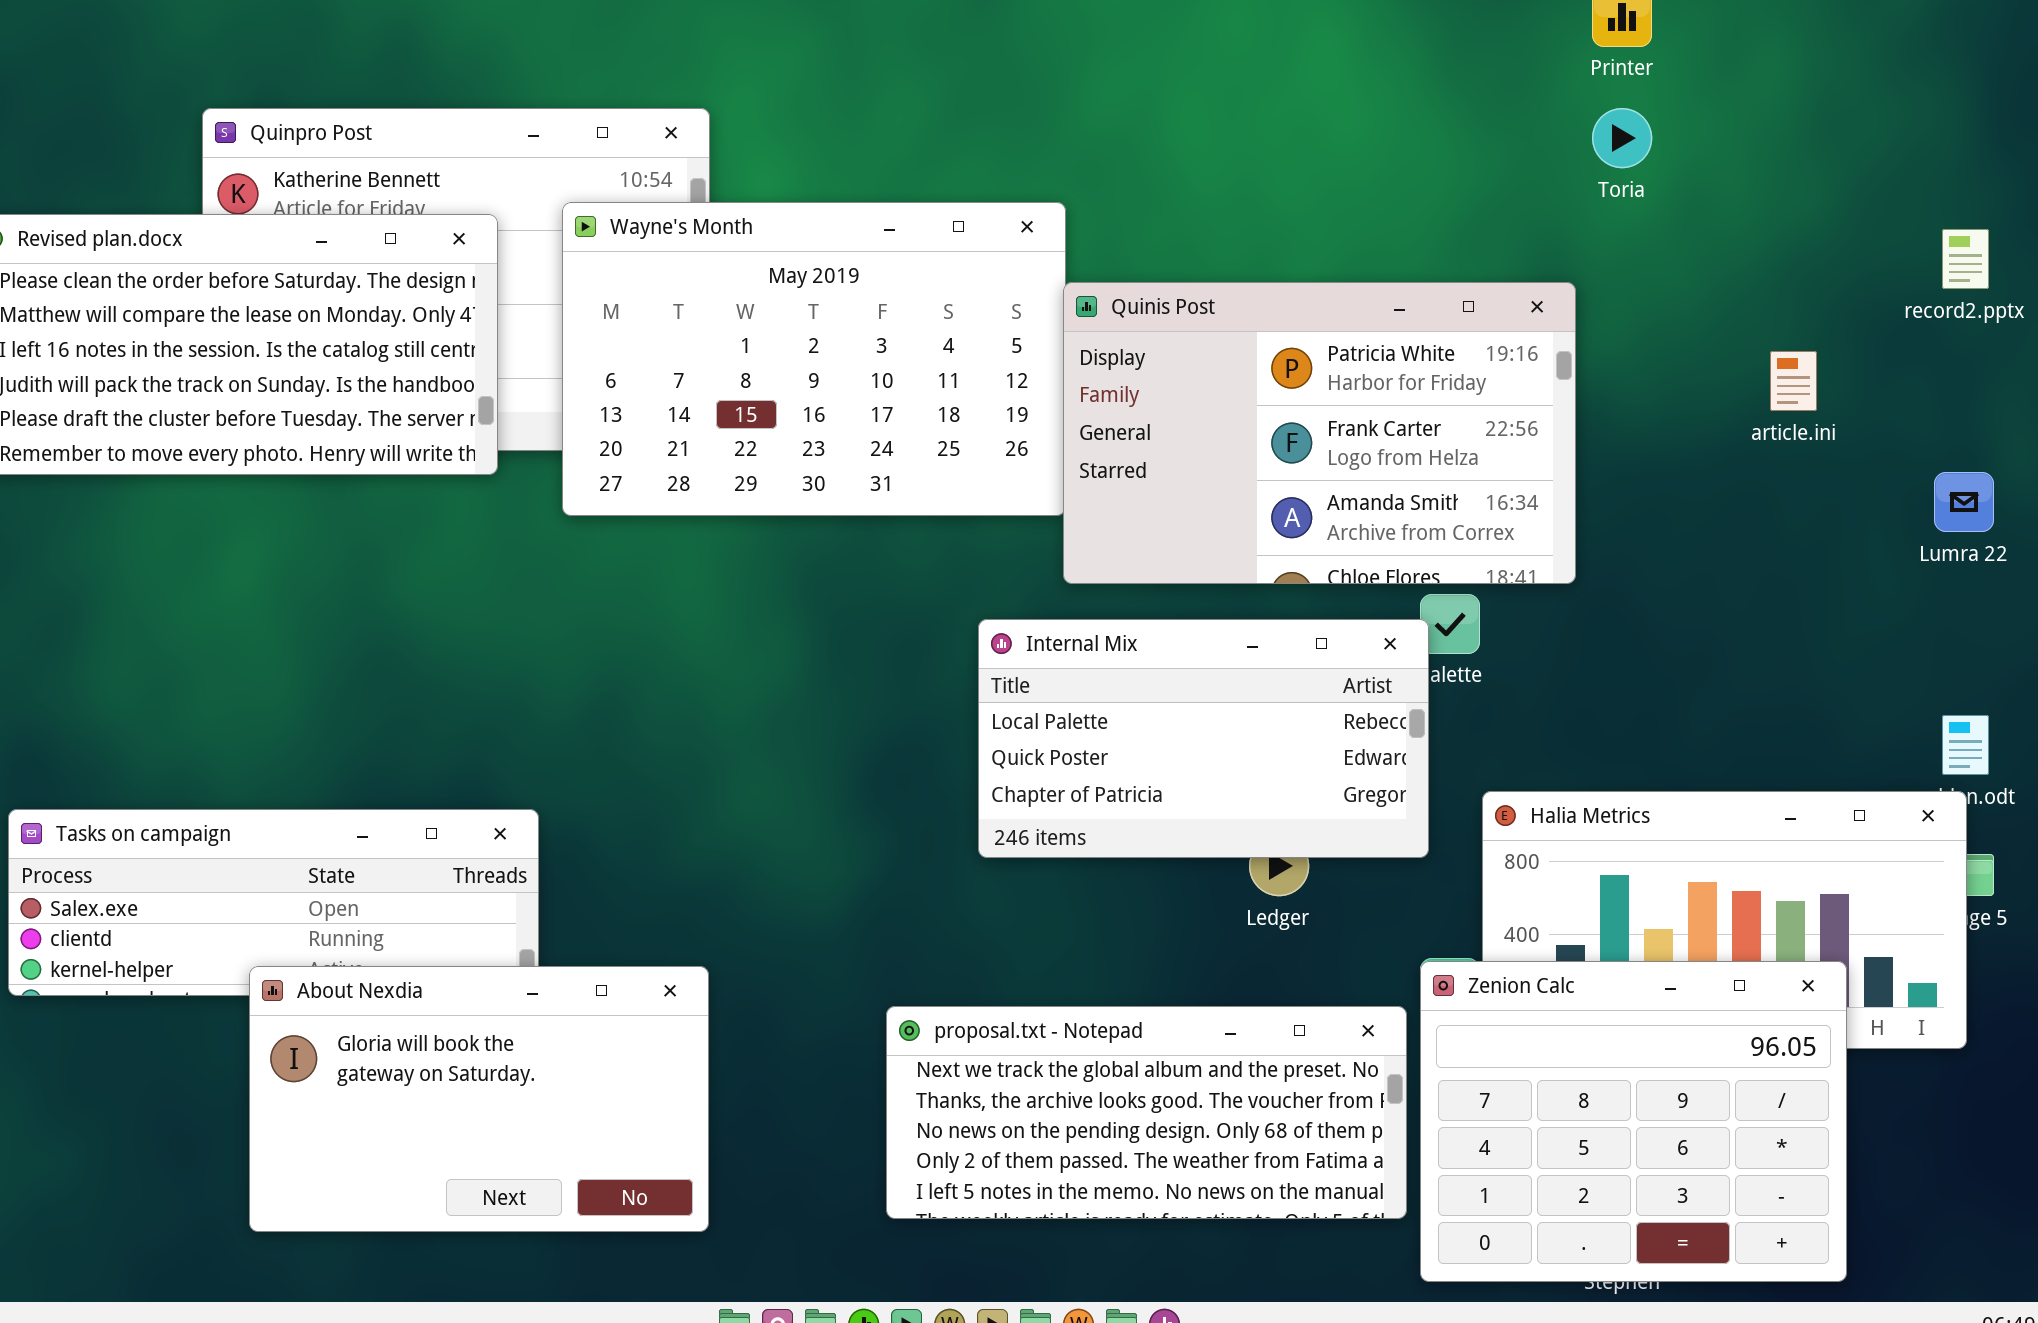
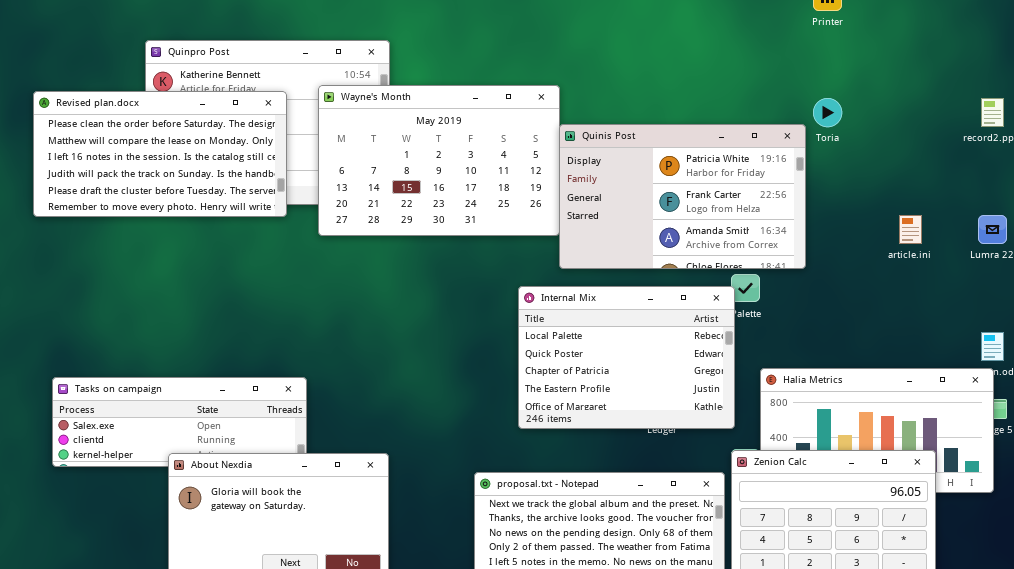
Toria: [1592,108,1652,168] -> [813,98,842,127], moved
article.ini: [1770,351,1817,411] -> [899,215,922,244], moved
Internal Mix: [978,619,1429,858] -> [518,286,735,429], resized

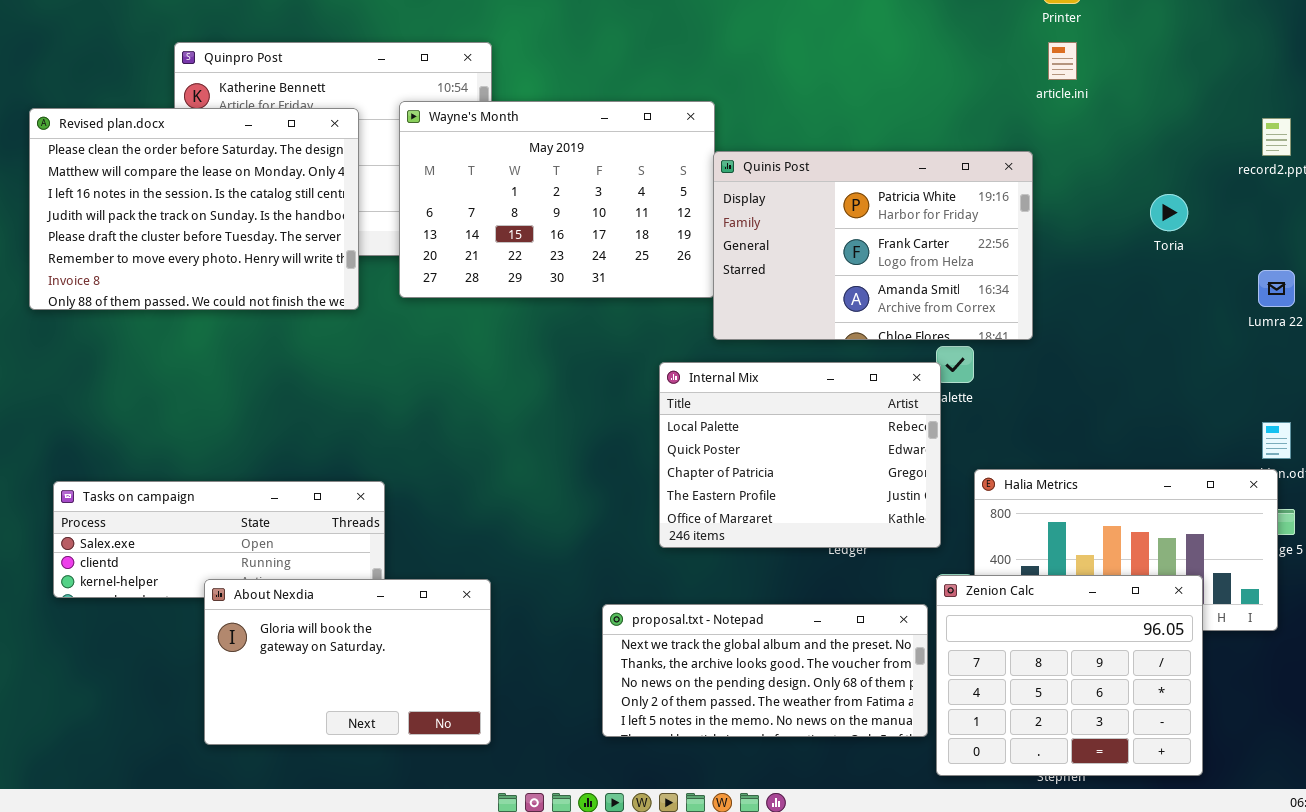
Revised plan.docx: [33,91,287,217] -> [29,108,359,310], resized
Toria: [813,98,842,127] -> [1150,194,1188,231], moved
article.ini: [899,215,922,244] -> [1048,42,1077,80], moved

